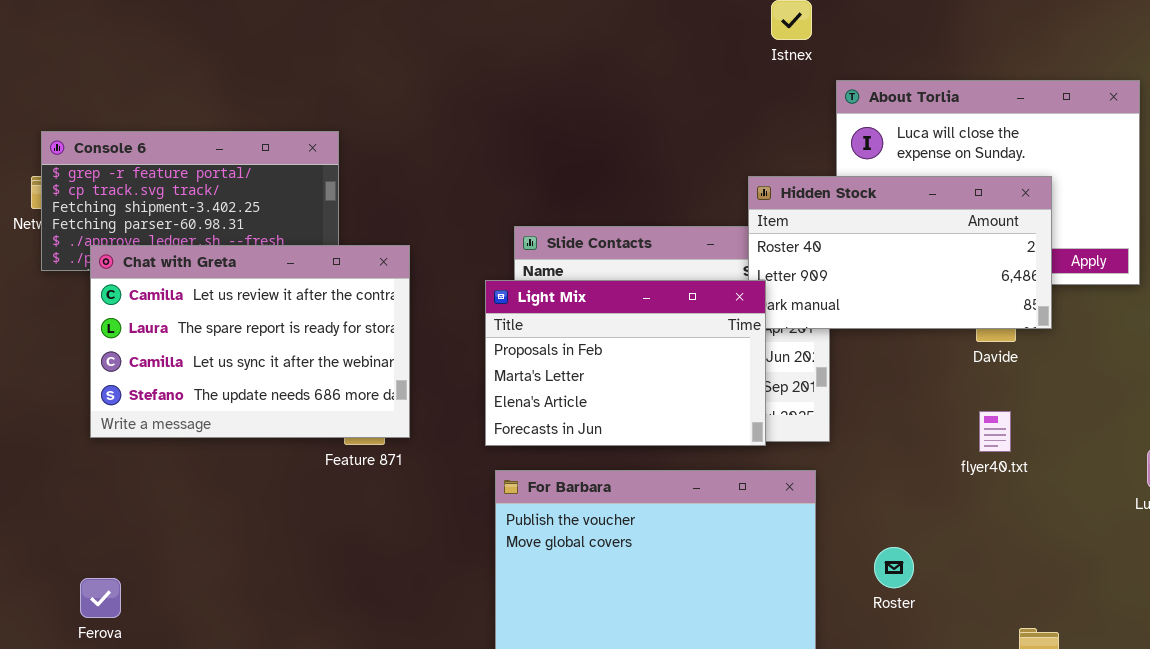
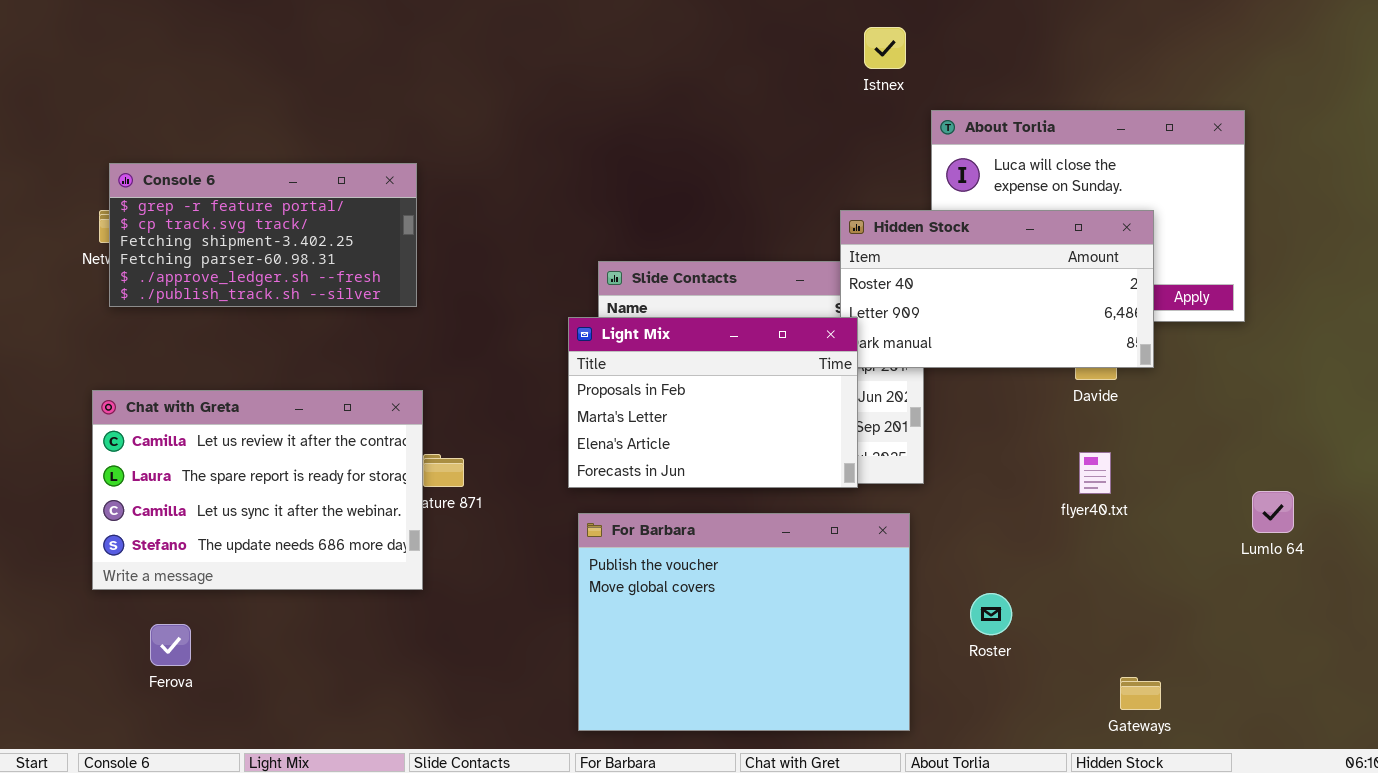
Chat with Greta: [90,245,410,438] -> [92,390,423,590], moved

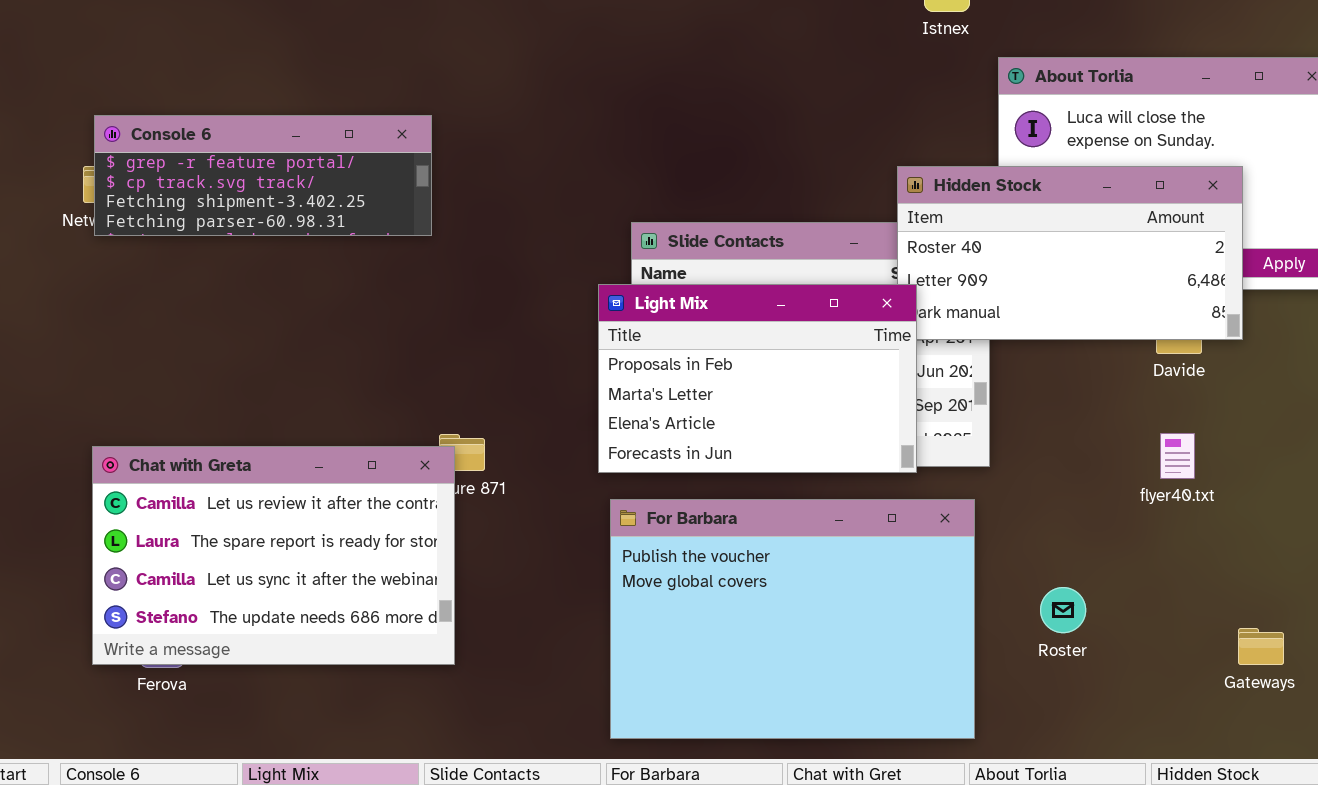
Console 6: [109,163,417,307] -> [94,115,432,236], resized
Chat with Greta: [92,390,423,590] -> [92,446,455,665], moved
Gateways: [1120,677,1161,710] -> [1238,628,1284,665], moved

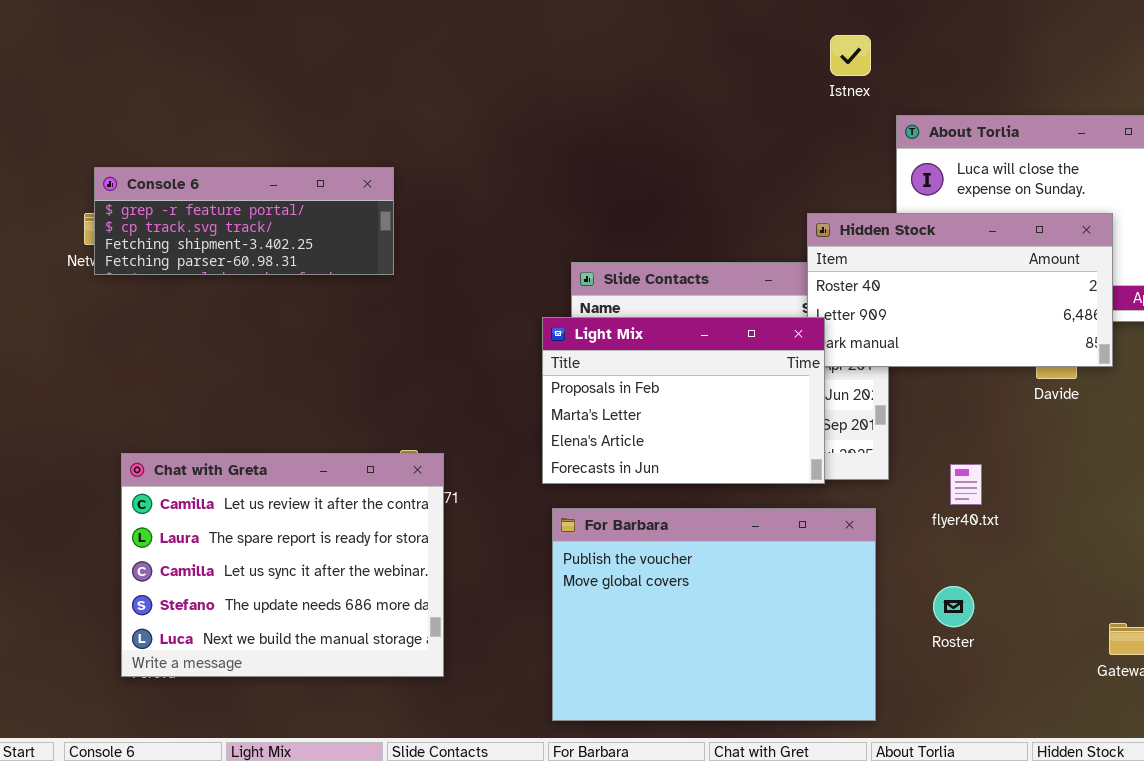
flyer40.txt: [1160,433,1195,479] -> [950,464,982,505], moved
Chat with Greta: [92,446,455,665] -> [121,453,444,677], moved, resized

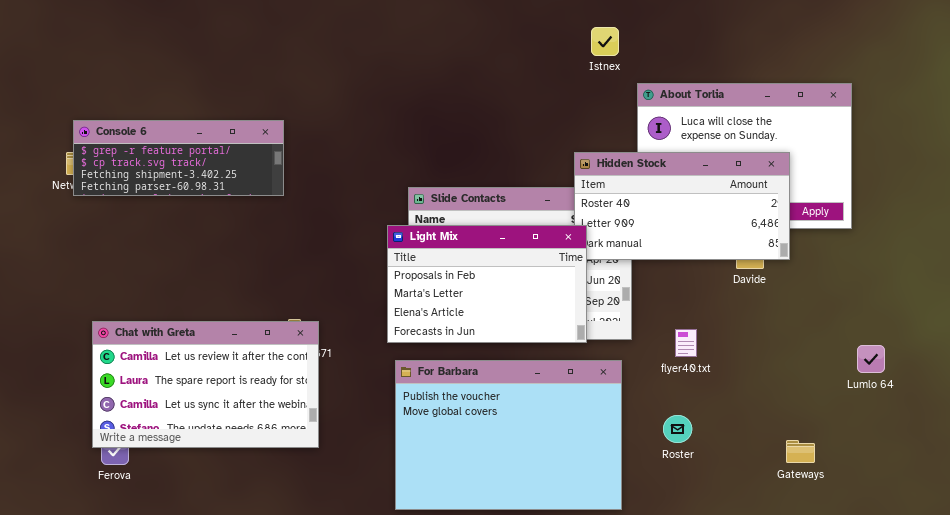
Chat with Greta: [121,453,444,677] -> [92,321,319,448], resized

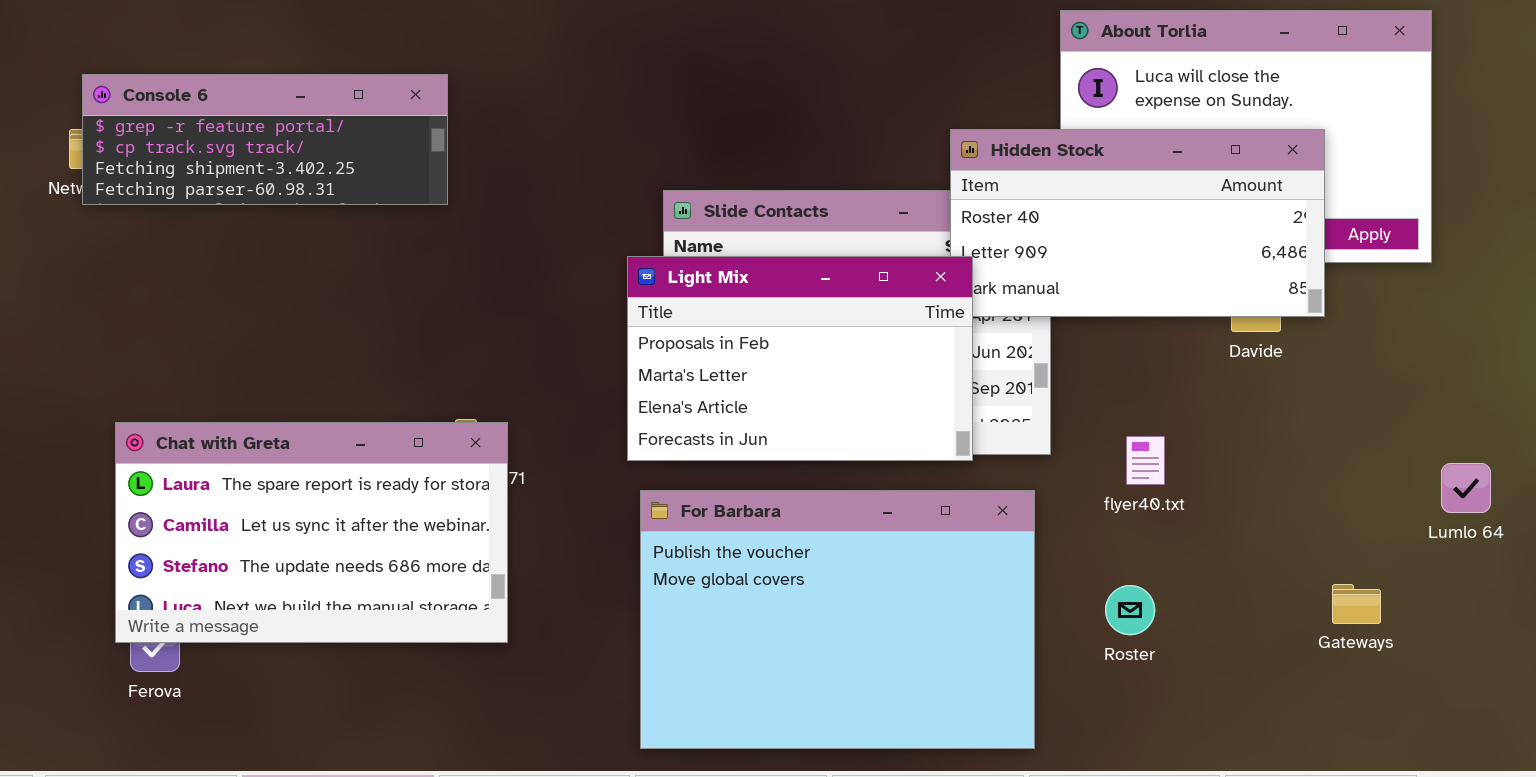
Chat with Greta: [92,321,319,448] -> [115,422,508,643], scrolled down 1 row
Gateways: [786,440,815,463] -> [1332,584,1381,624], moved

